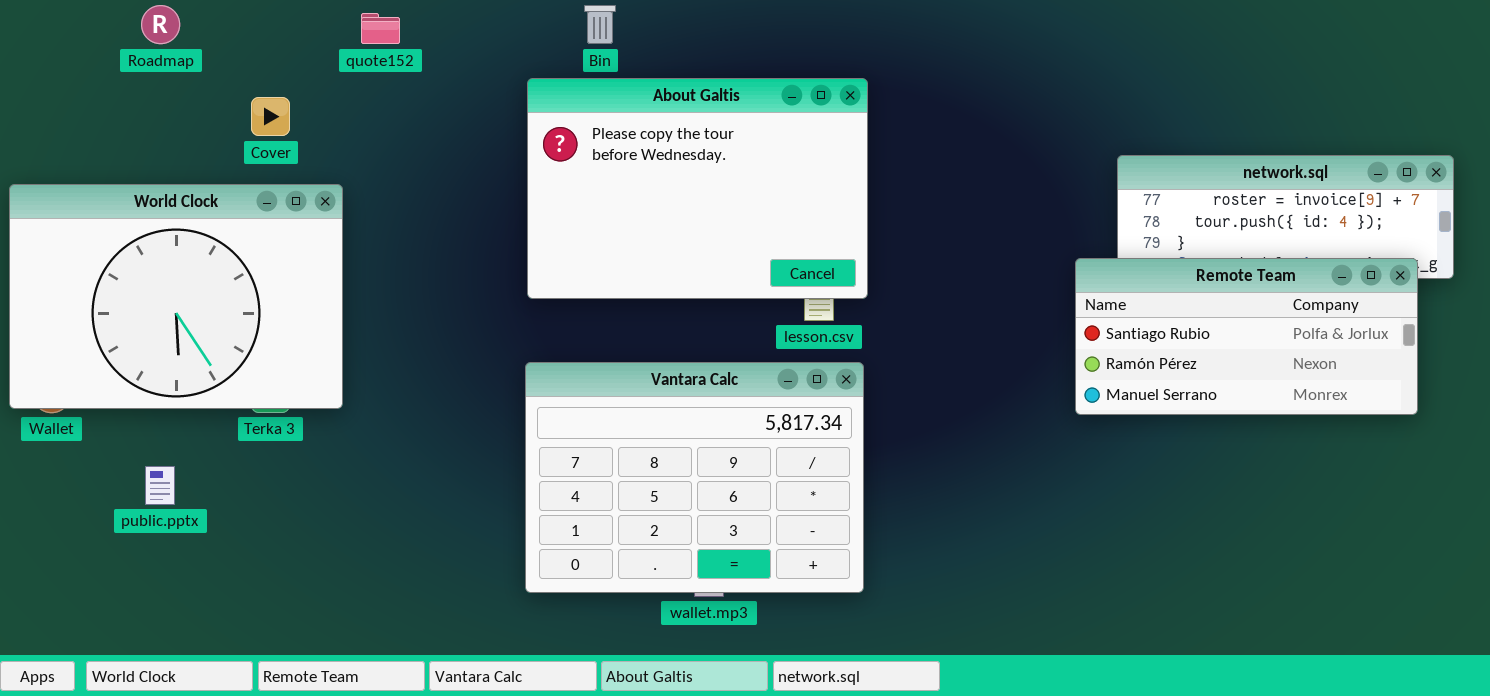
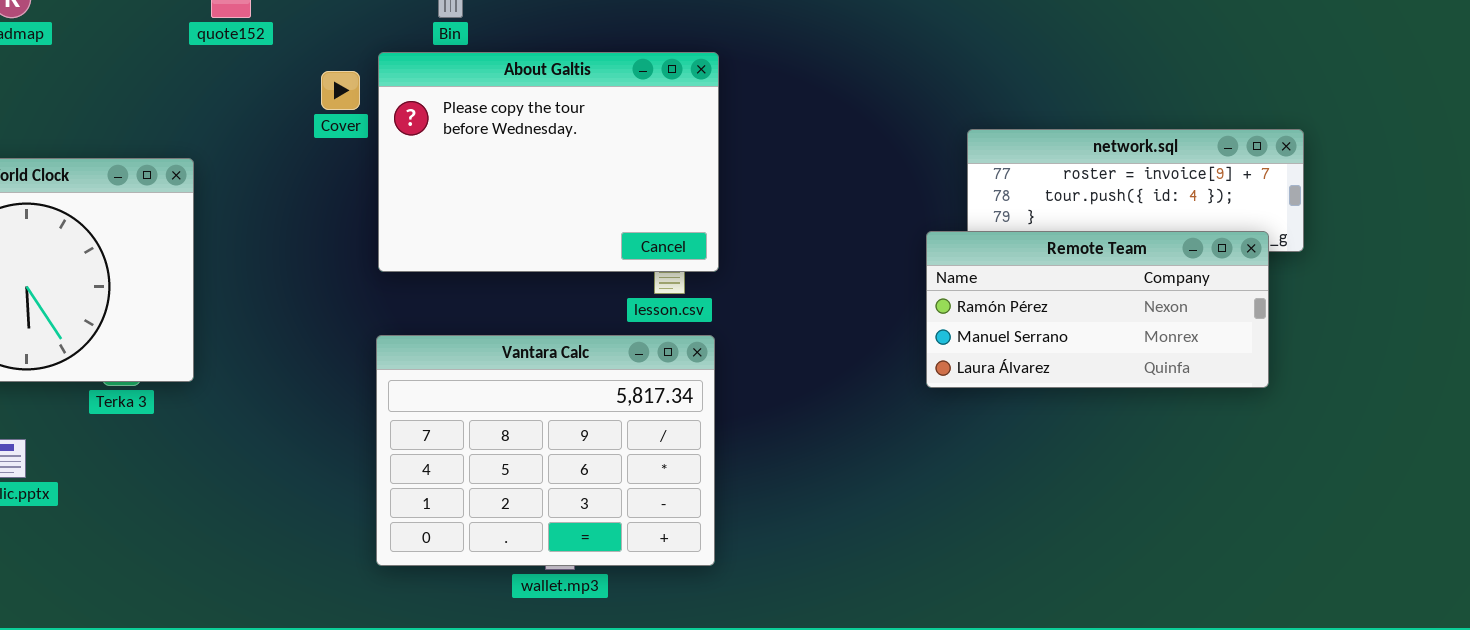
Cover: [251,97,290,136] -> [321,71,360,110], moved
Remote Team: [1075,258,1418,415] -> [926,231,1269,388], scrolled down 1 row

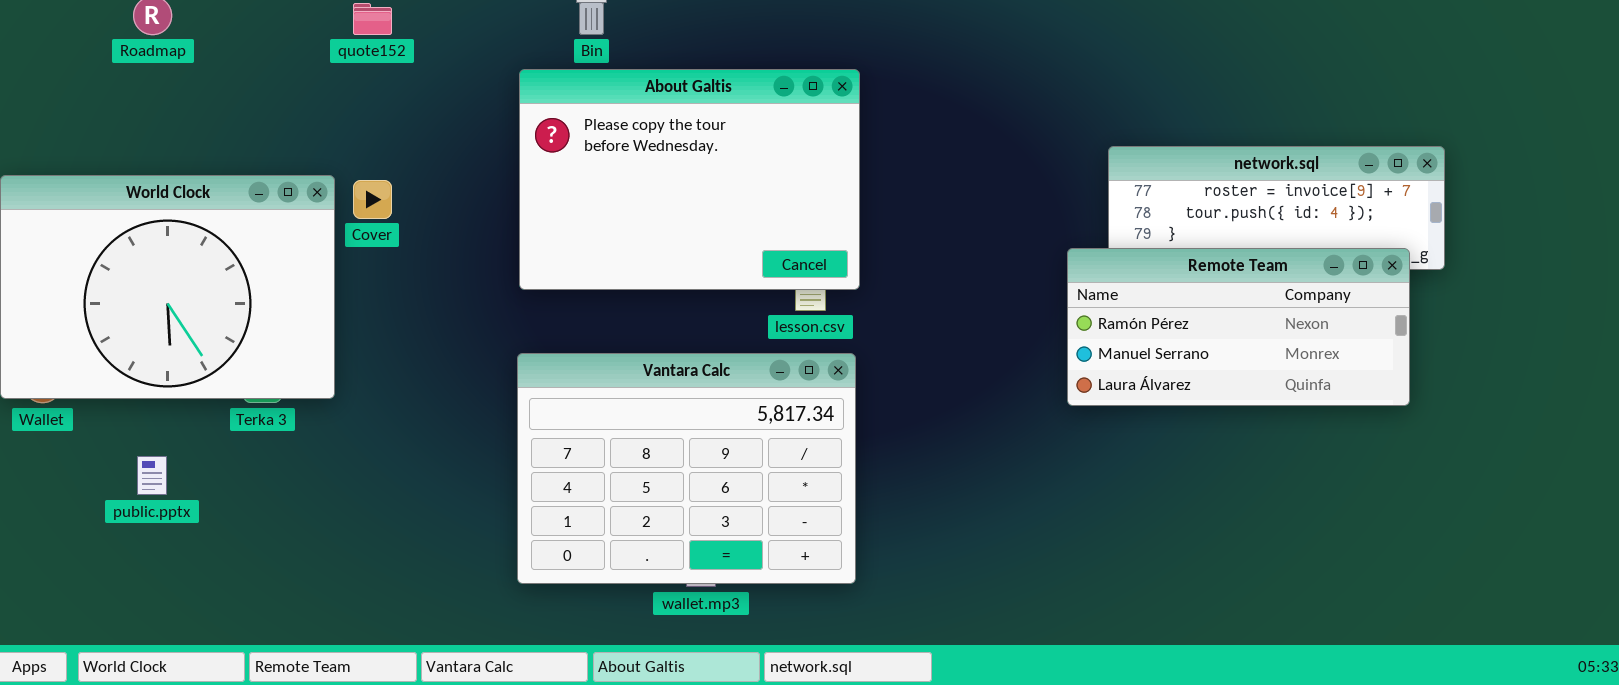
Cover: [321,71,360,110] -> [353,180,392,219], moved

